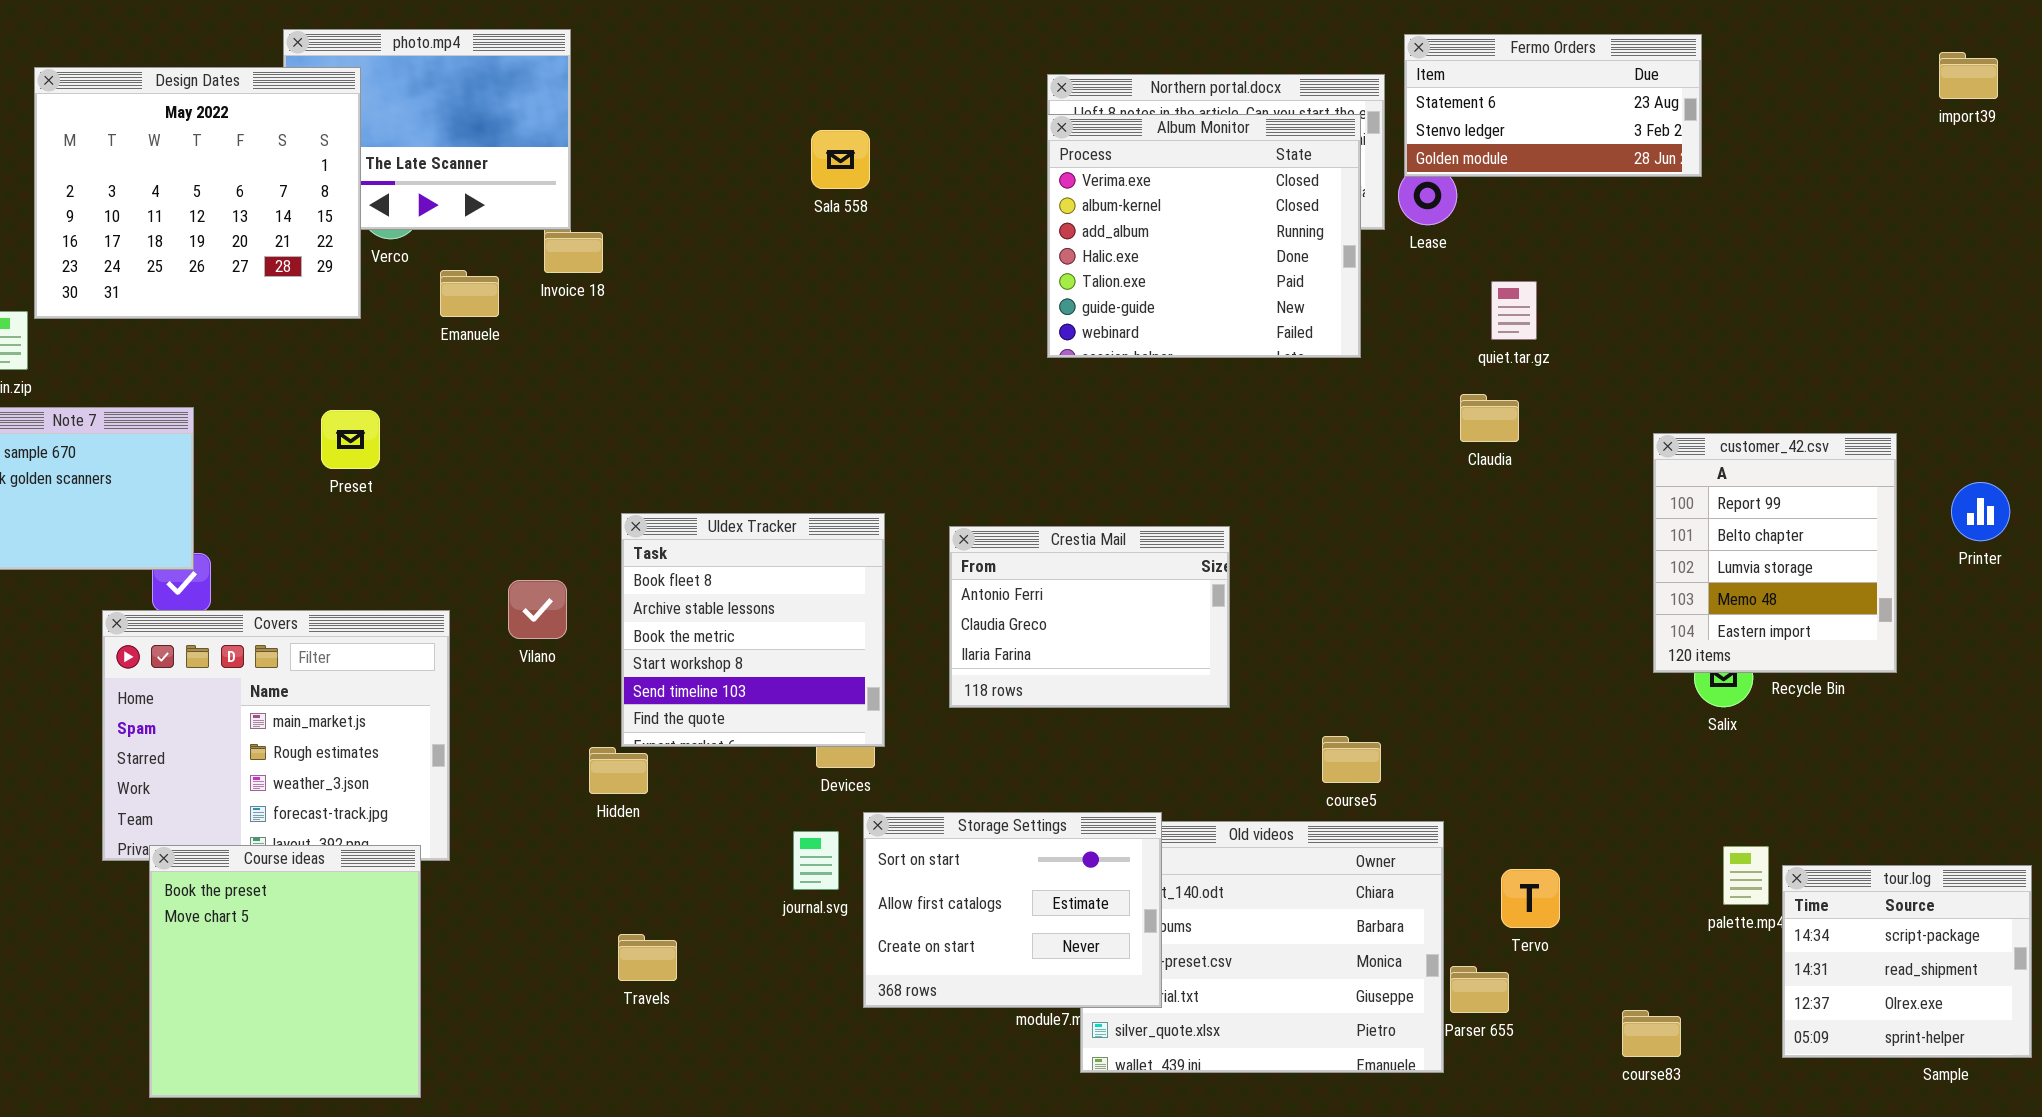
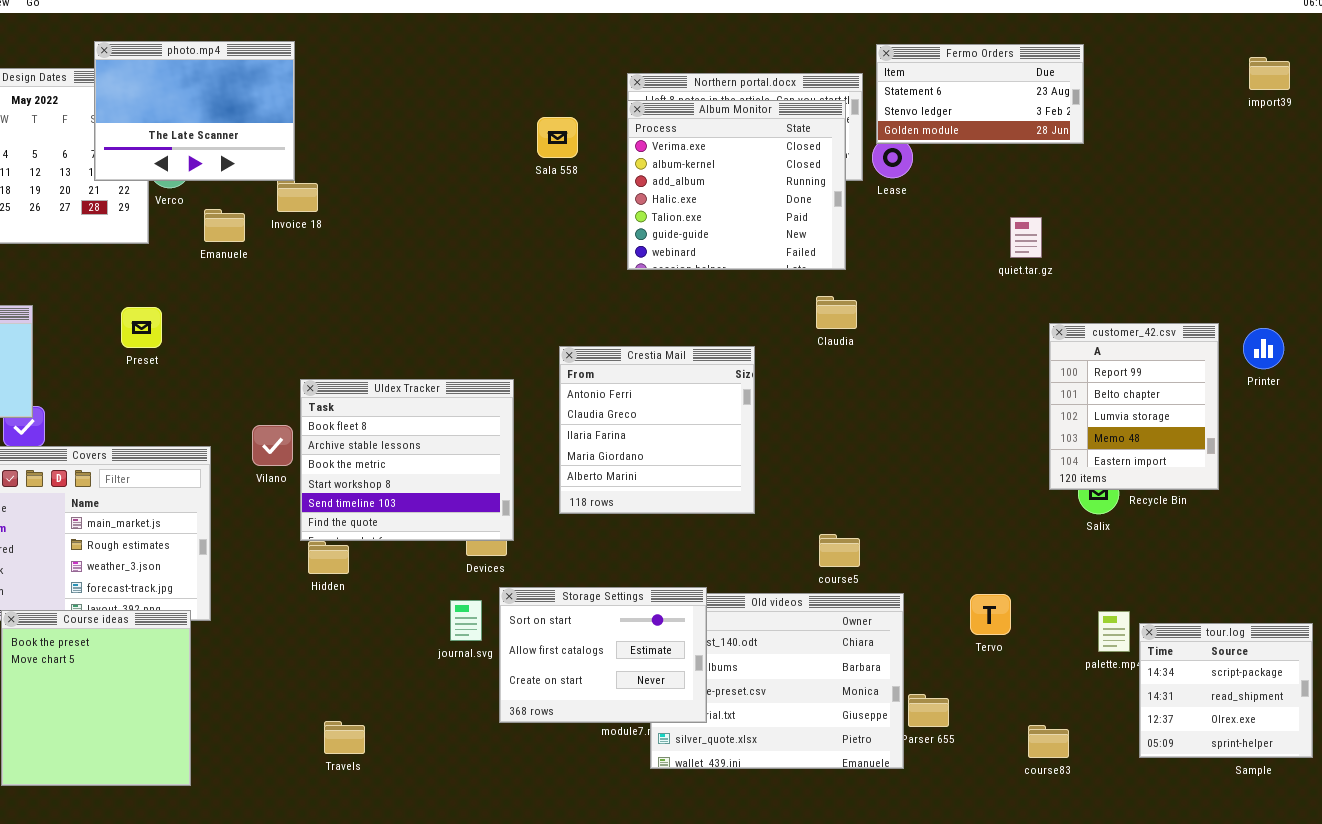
photo.mp4: [283,29,571,230] -> [94,41,295,181], raised
Sala 558: [811,130,870,189] -> [537,117,578,158], moved
quiet.tar.gz: [1491,281,1537,340] -> [1010,217,1042,258], moved
Claudia: [1460,394,1519,442] -> [816,296,857,329], moved
Printer: [1951,482,2010,541] -> [1243,328,1284,369], moved
Uldex Tracker: [621,513,885,747] -> [300,379,514,541], resized
Crestia Mail: [949,526,1230,708] -> [559,346,755,514], resized
Tervo: [1501,869,1560,928] -> [970,594,1011,635], moved
Travels: [618,934,677,981] -> [324,721,365,754], moved

